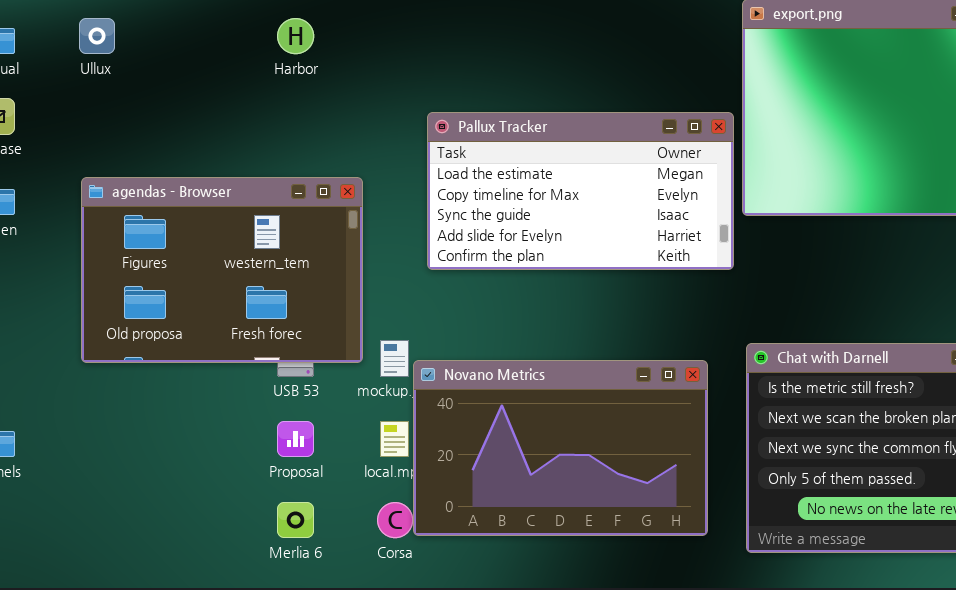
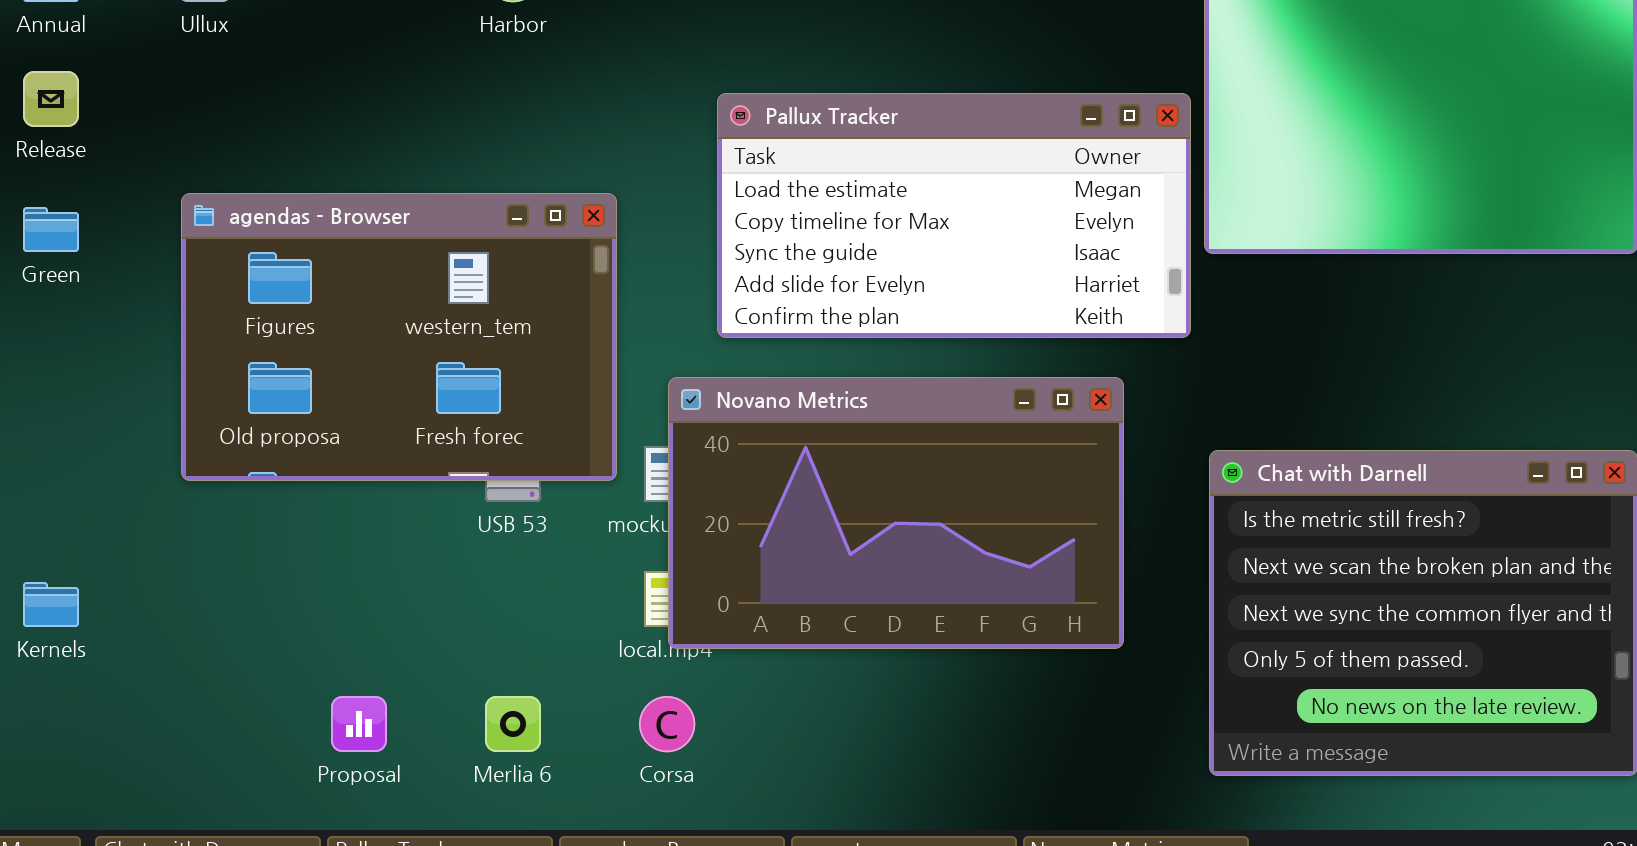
Novano Metrics: [413,360,708,536] -> [668,377,1124,649], moved
Proposal: [277,421,314,457] -> [331,696,387,752], moved

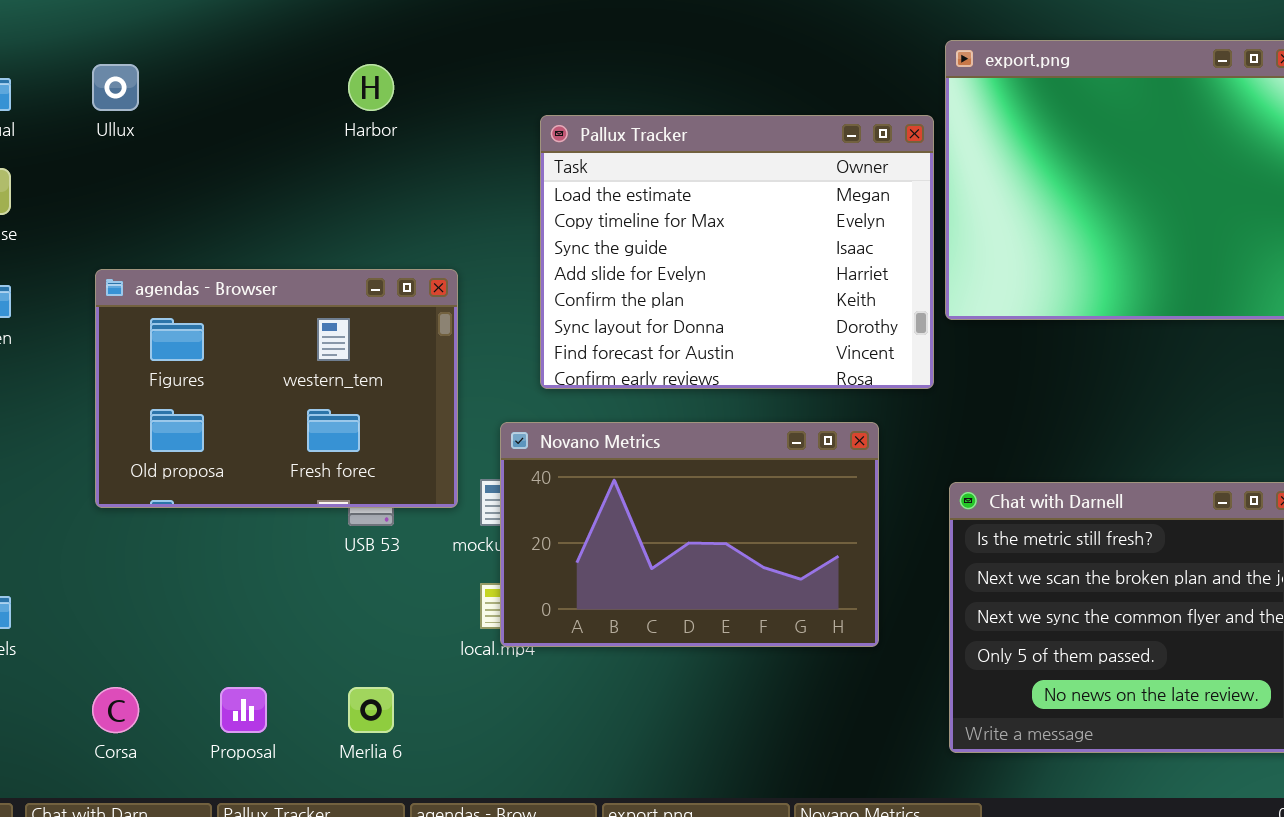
Pallux Tracker: [717,93,1191,338] -> [540,115,934,389], resized
Corsa: [639,696,695,752] -> [92,687,139,733], moved

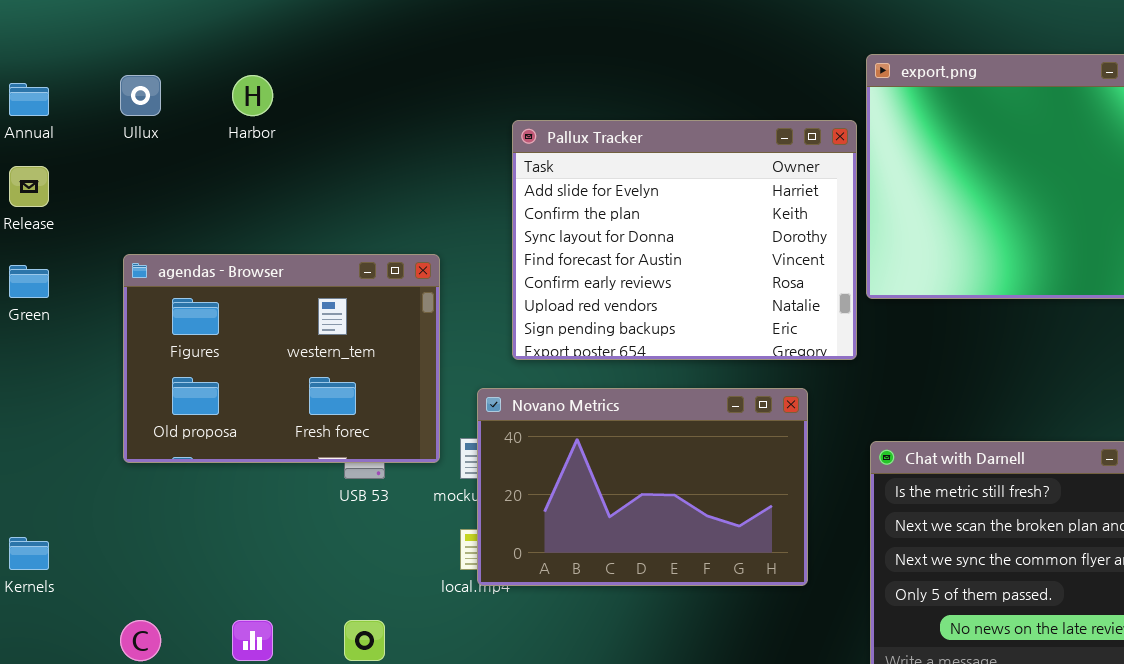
Harbor: [348,64,394,111] -> [232,75,273,116], moved
Pallux Tracker: [540,115,934,389] -> [512,120,857,360], scrolled down 3 rows

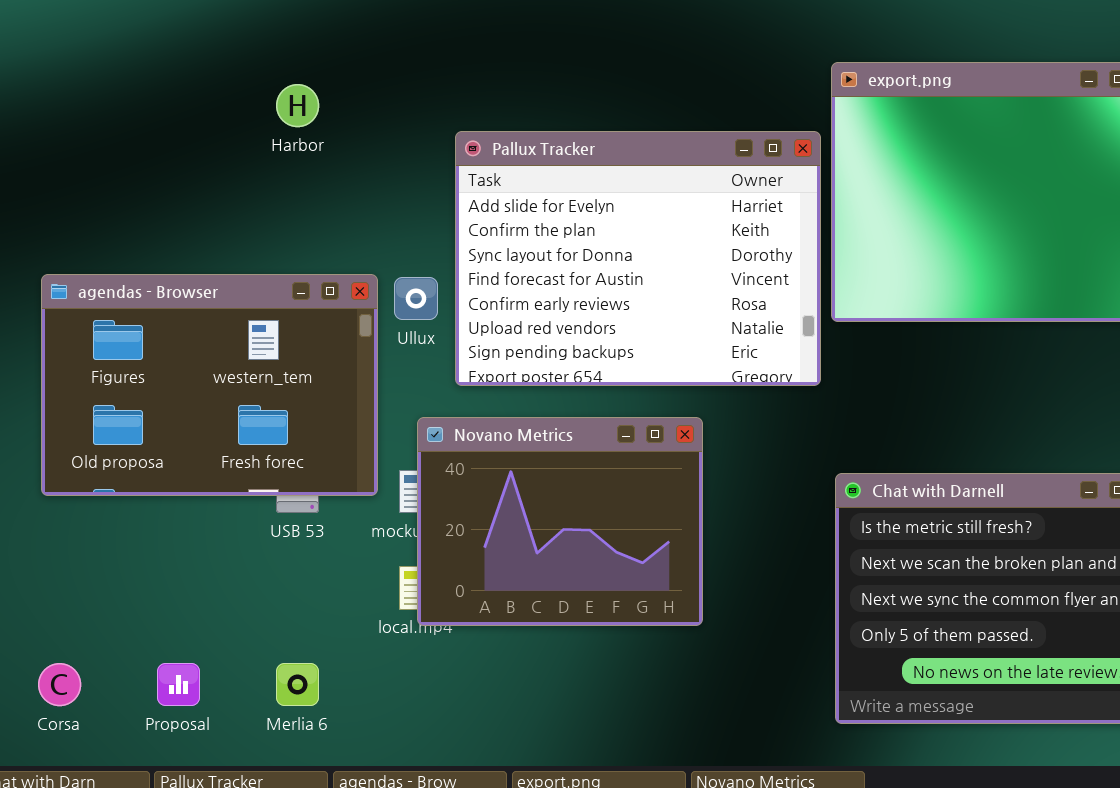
Ullux: [120,75,161,116] -> [394,277,438,320], moved
Harbor: [232,75,273,116] -> [276,84,319,127], moved
Novano Metrics: [477,388,808,586] -> [417,417,703,626], resized

